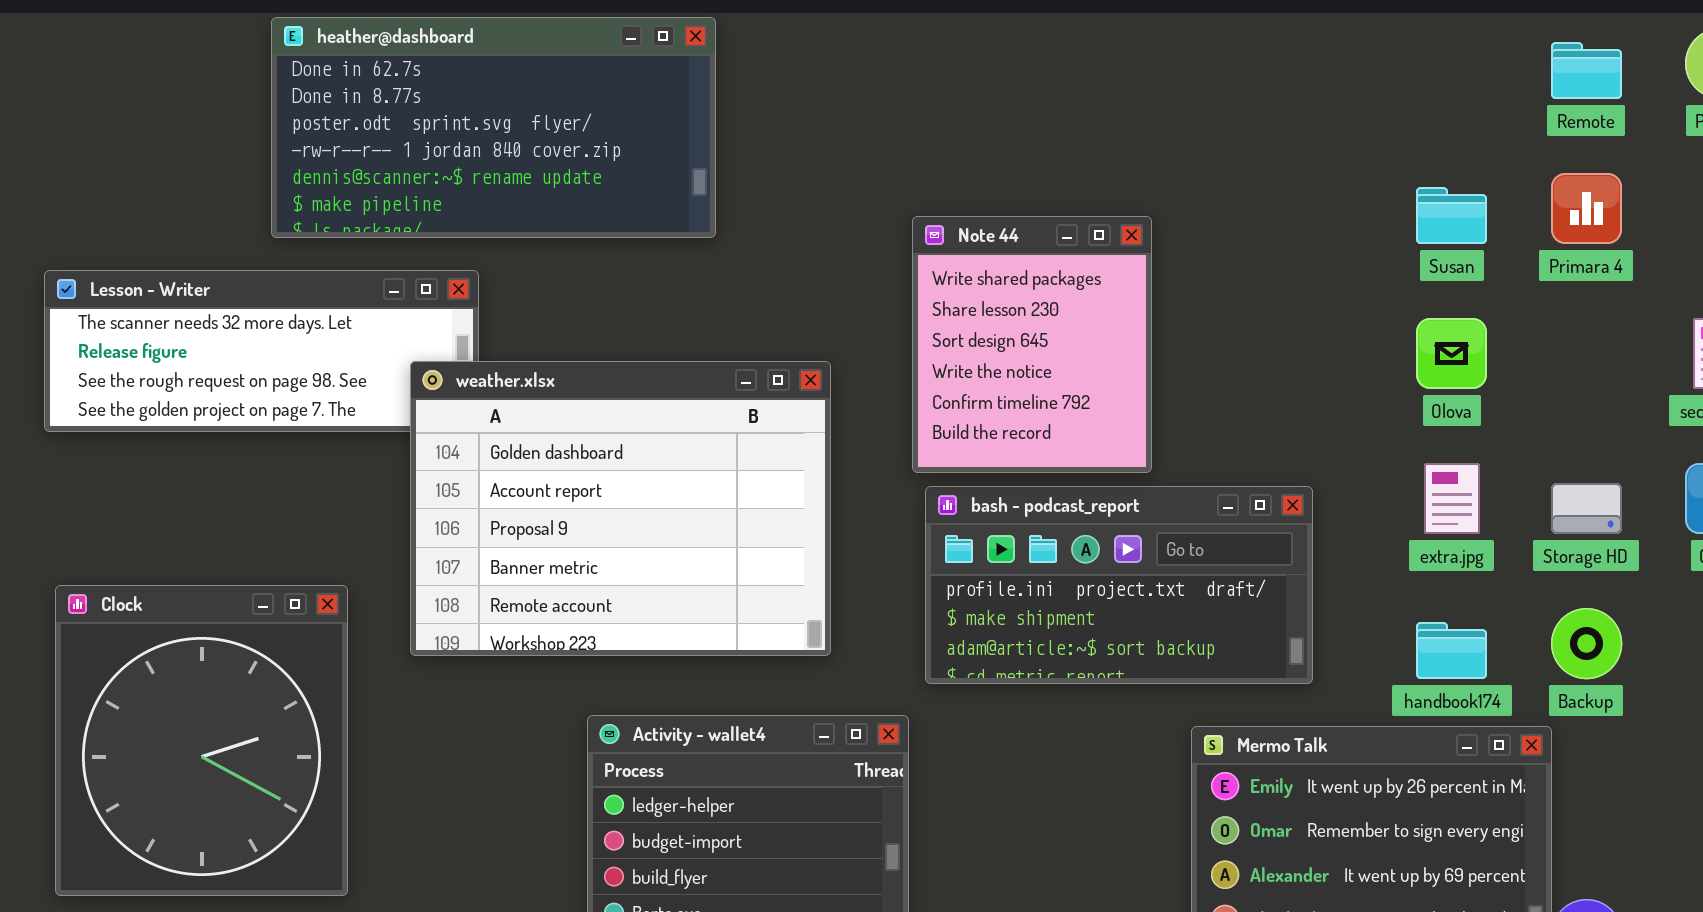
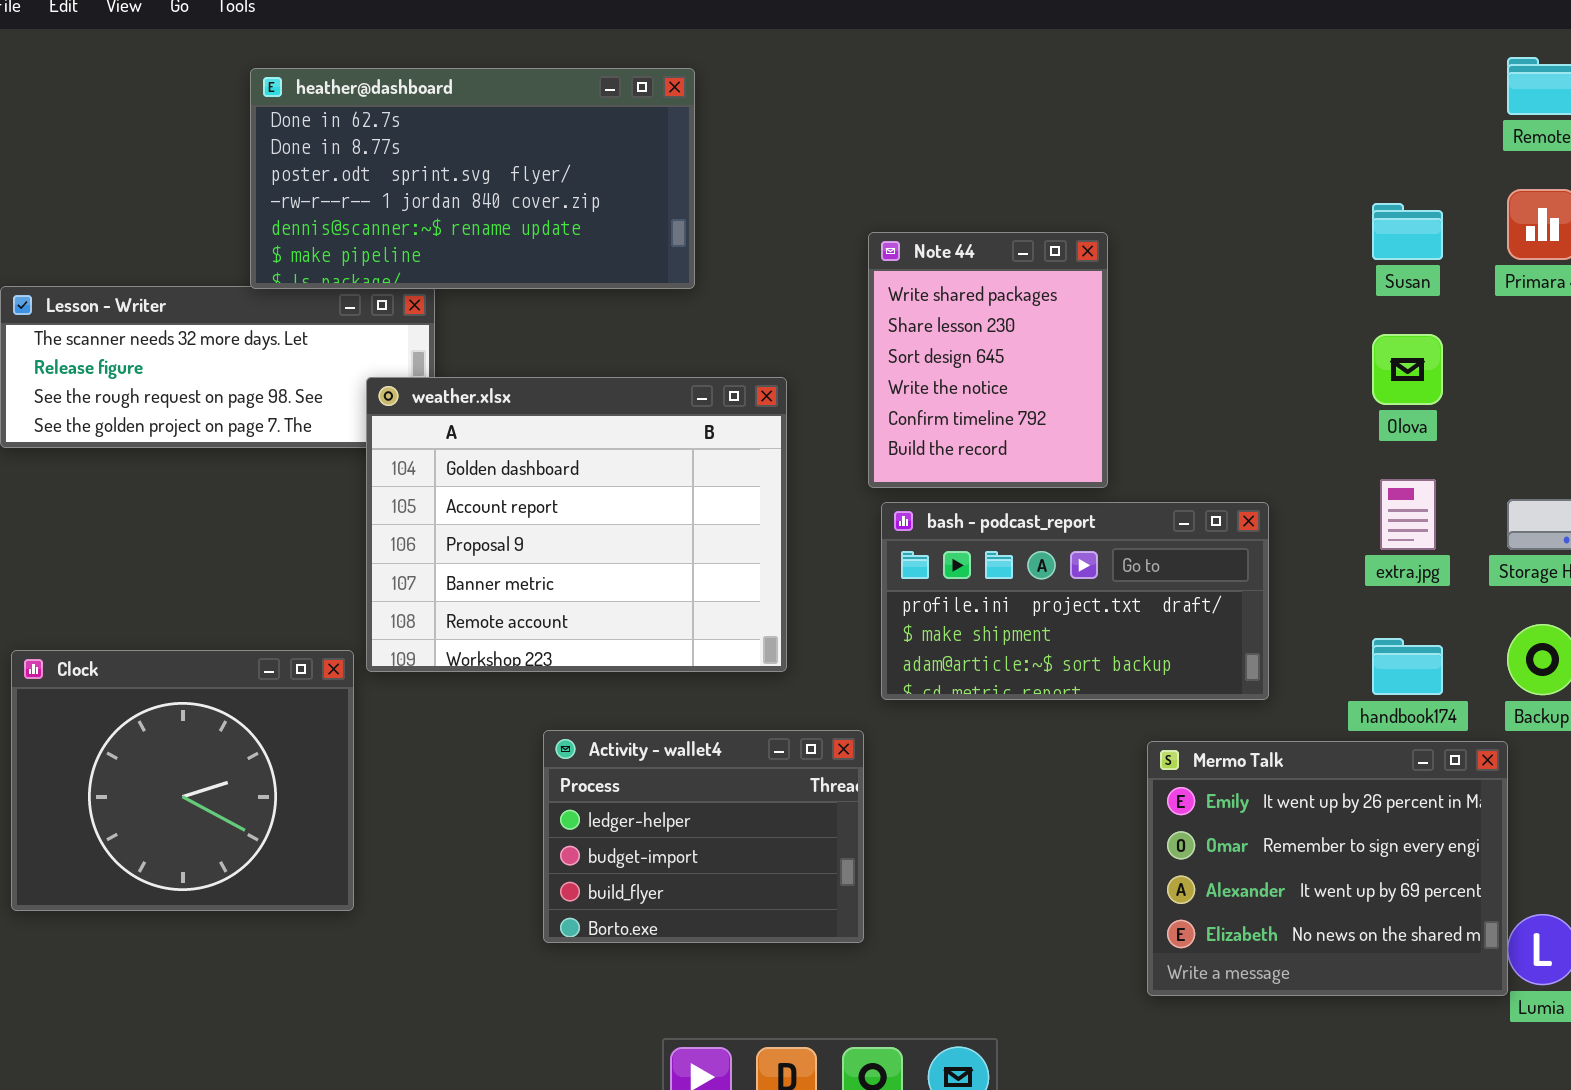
heather@dashboard: [271,17,716,238] -> [250,68,695,289], moved
Clock: [55,585,348,896] -> [11,650,354,911], resized

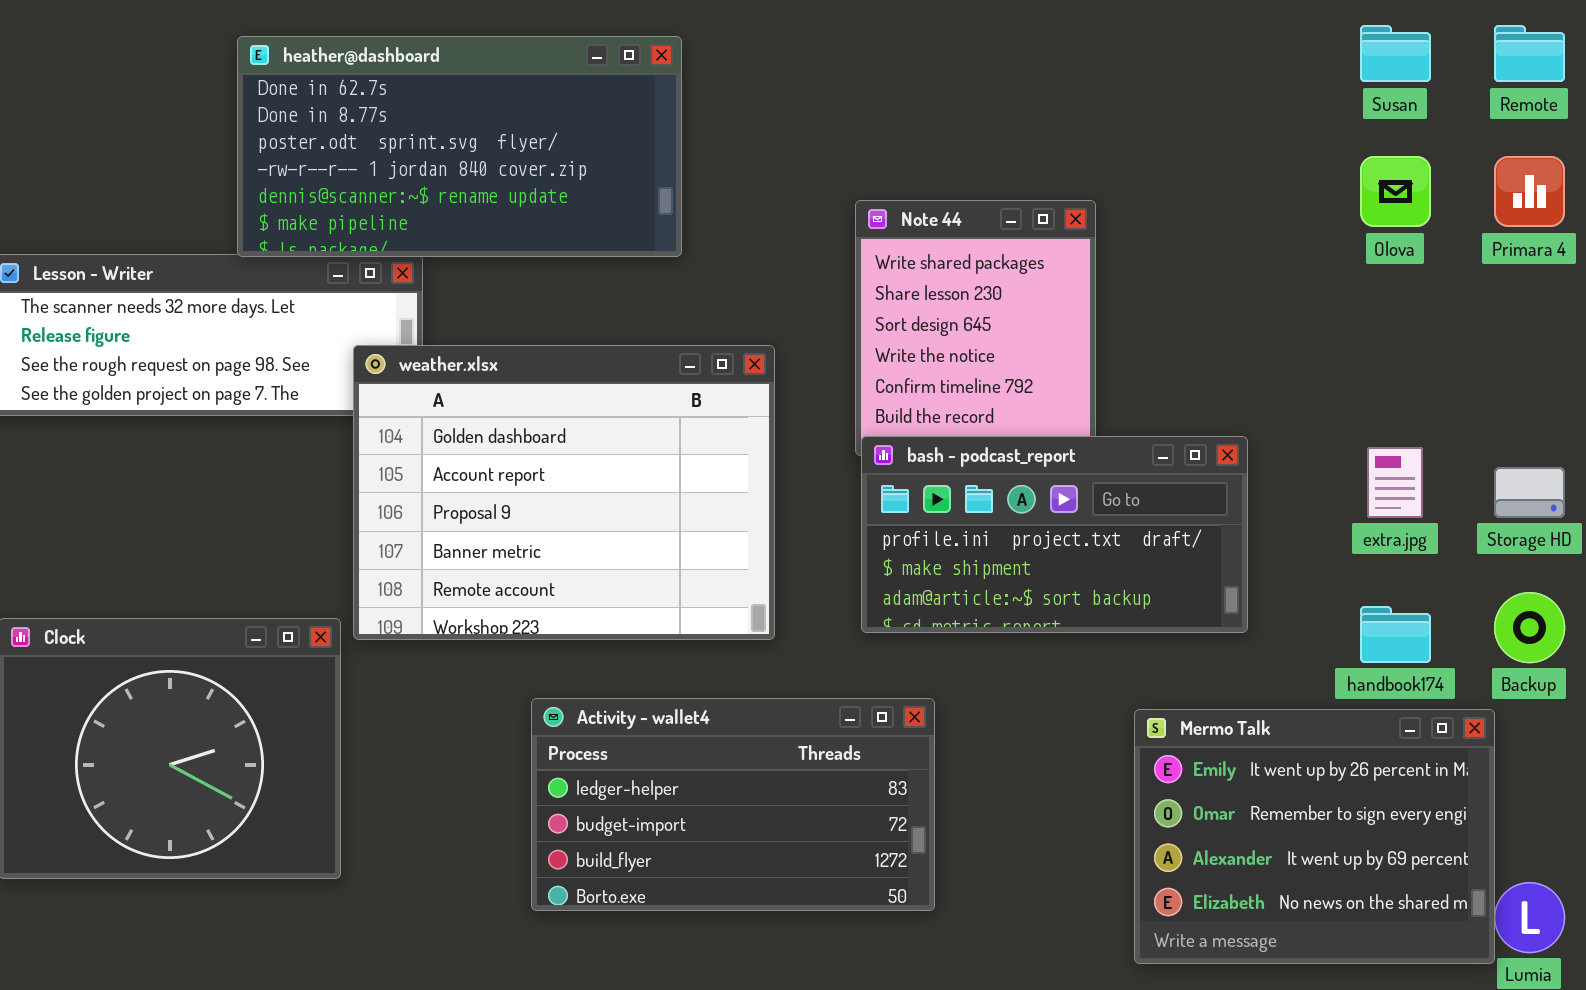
Susan: [1372,203,1443,260] -> [1360,25,1431,82], moved
Olova: [1372,334,1443,405] -> [1360,156,1431,227], moved
bash - podcast_report: [881,502,1269,700] -> [861,436,1248,633], moved
Activity - wallet4: [543,730,864,943] -> [531,698,935,911], resized

